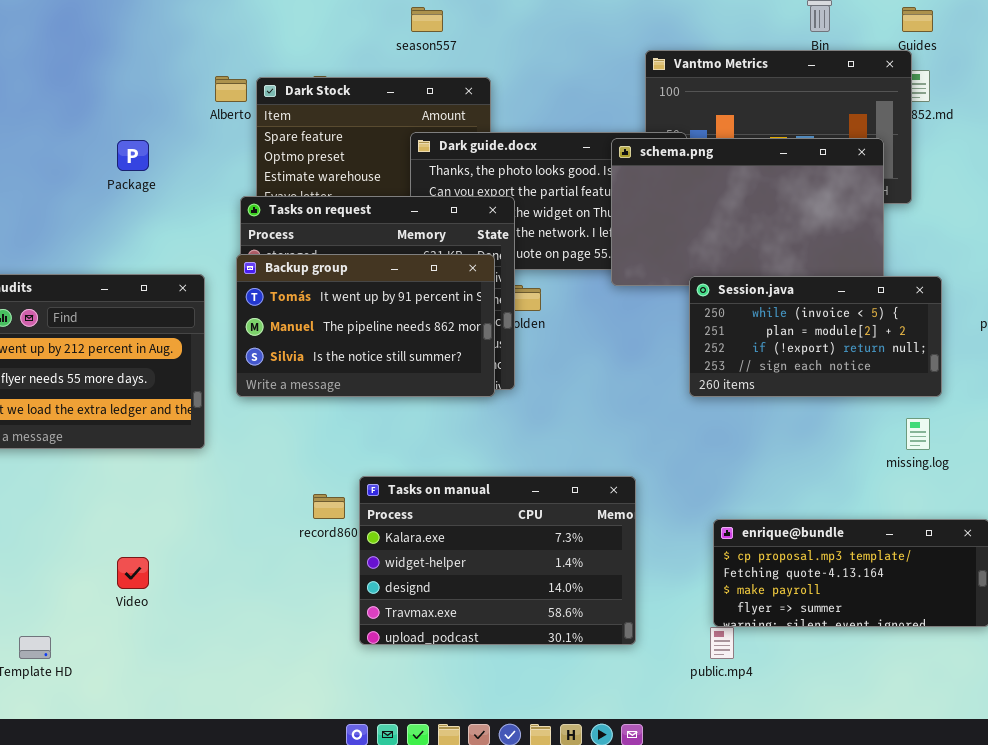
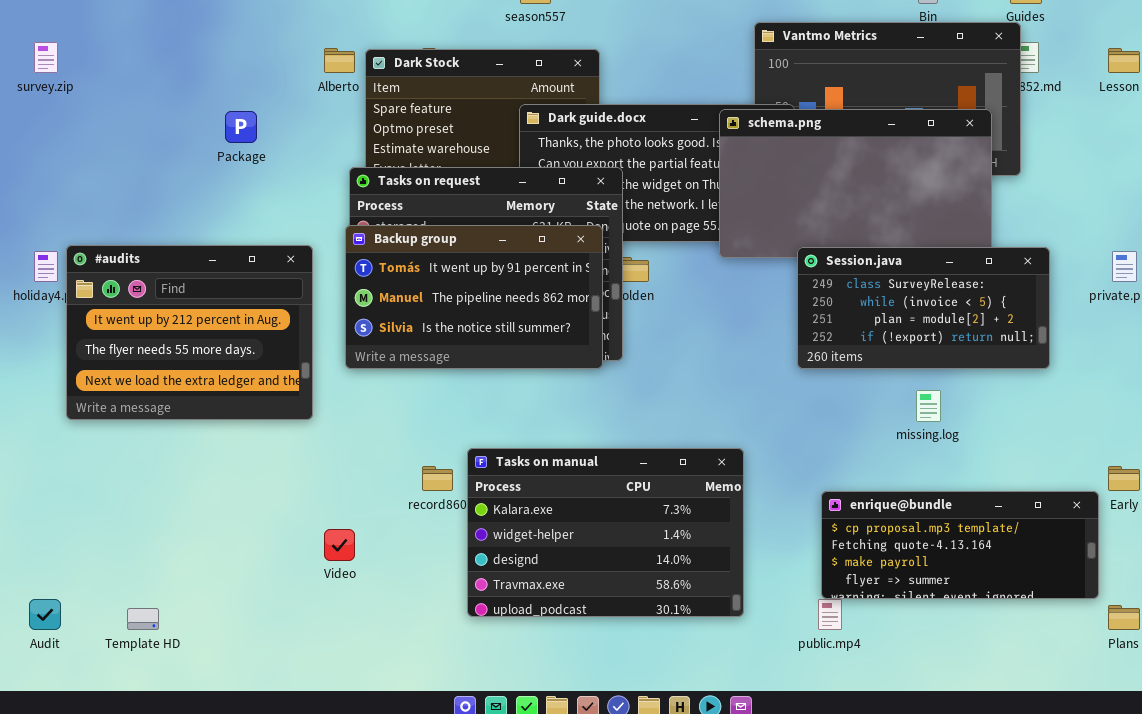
Session.java: [689,276,942,397] -> [797,247,1050,369], scrolled up 1 row
missing.log: [906,418,930,450] -> [916,390,941,422], moved
Video: [117,557,149,589] -> [324,529,355,561], moved

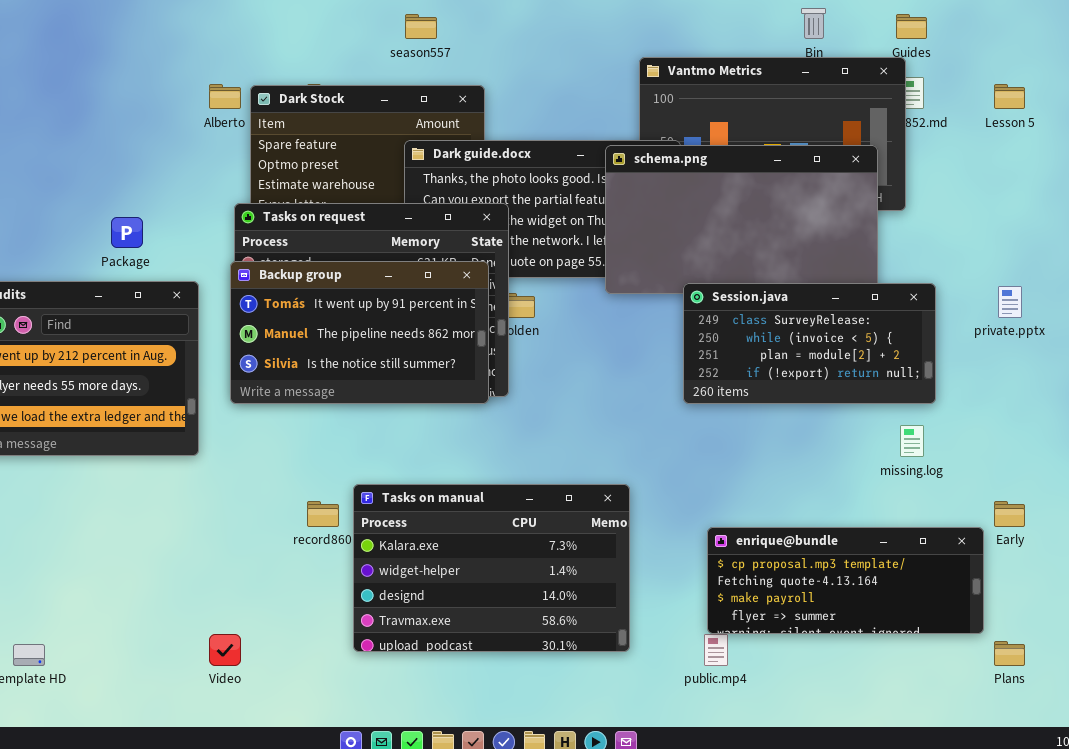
Package: [225,111,257,143] -> [111,217,143,248], moved
missing.log: [916,390,941,422] -> [900,425,924,457], moved
Video: [324,529,355,561] -> [209,634,241,666], moved

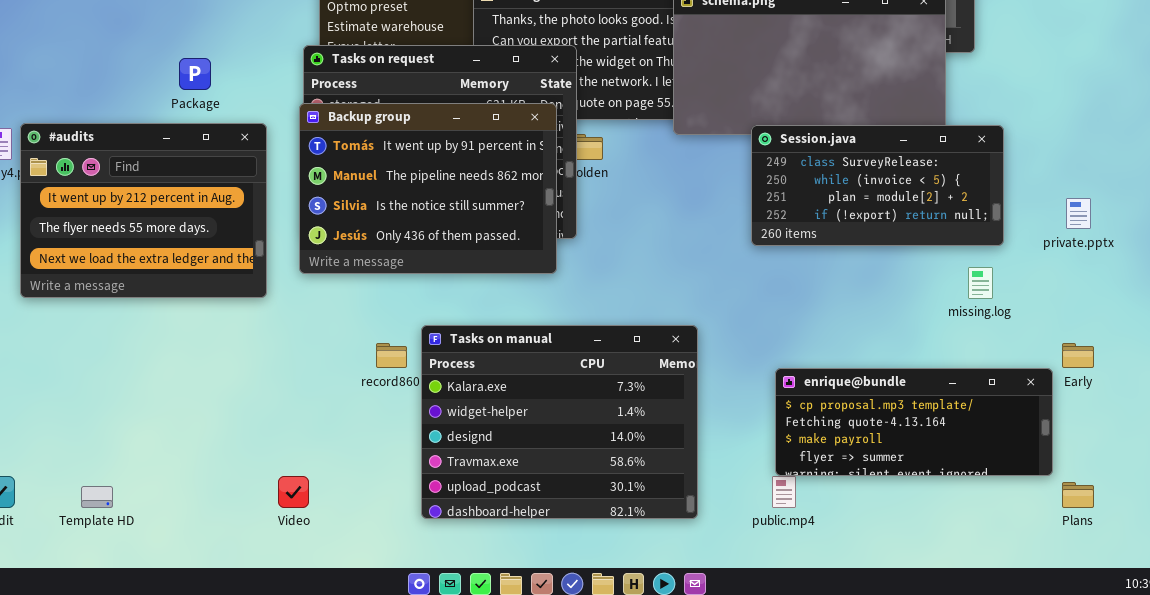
Backup group: [230,261,489,404] -> [299,103,557,274], resized
private.pptx: [998,286,1022,318] -> [1066,198,1091,229], moved
Tasks on manual: [353,484,630,652] -> [421,325,698,519], resized

